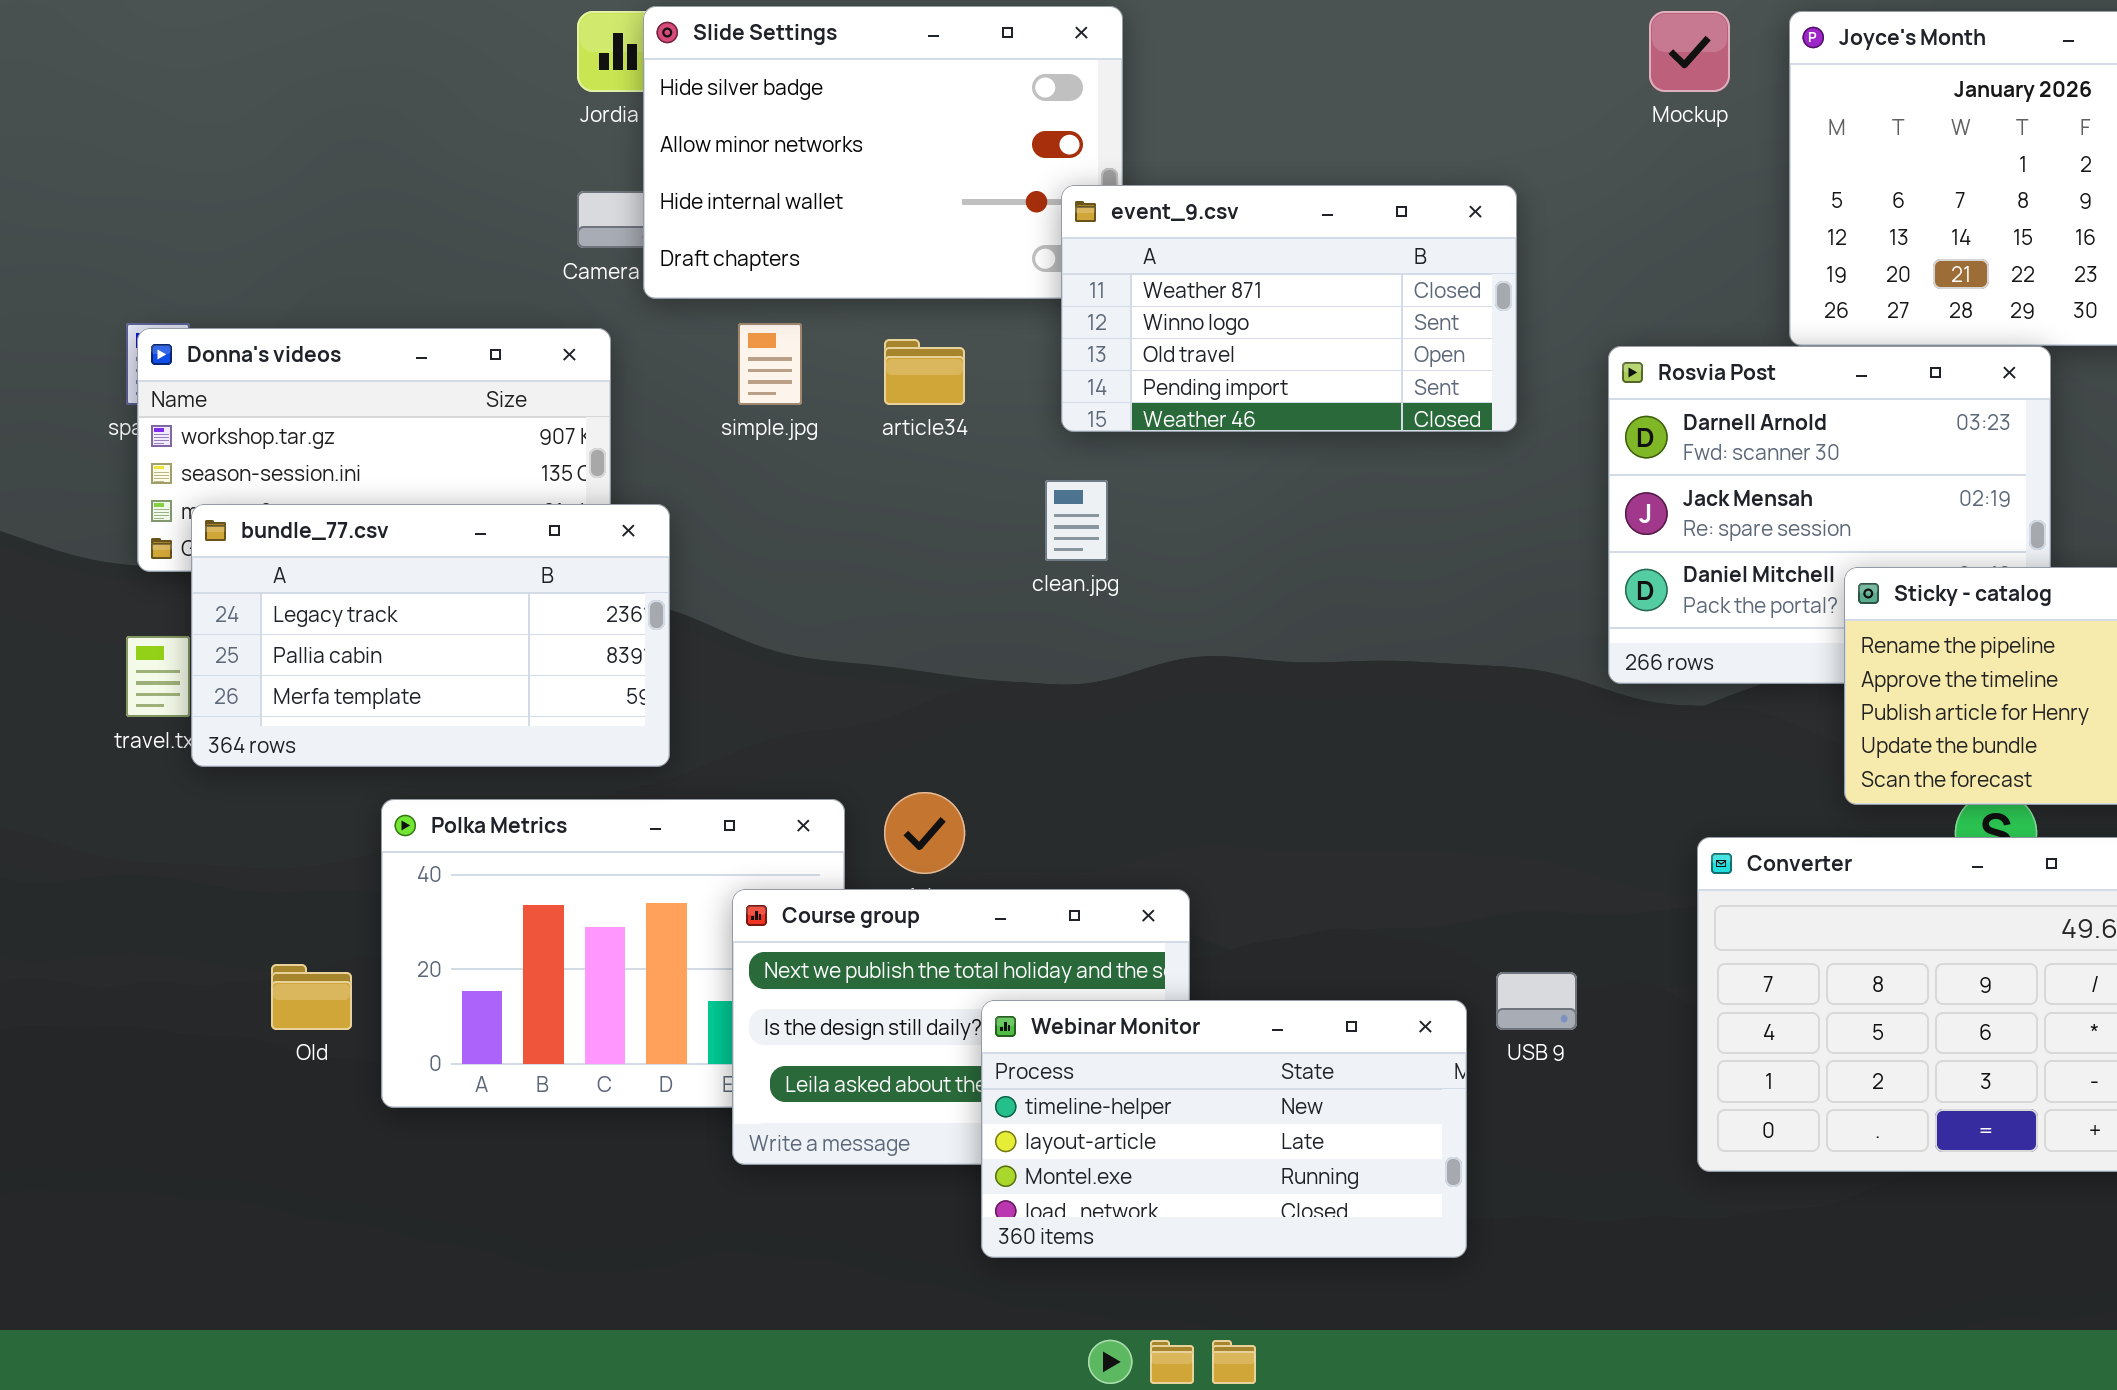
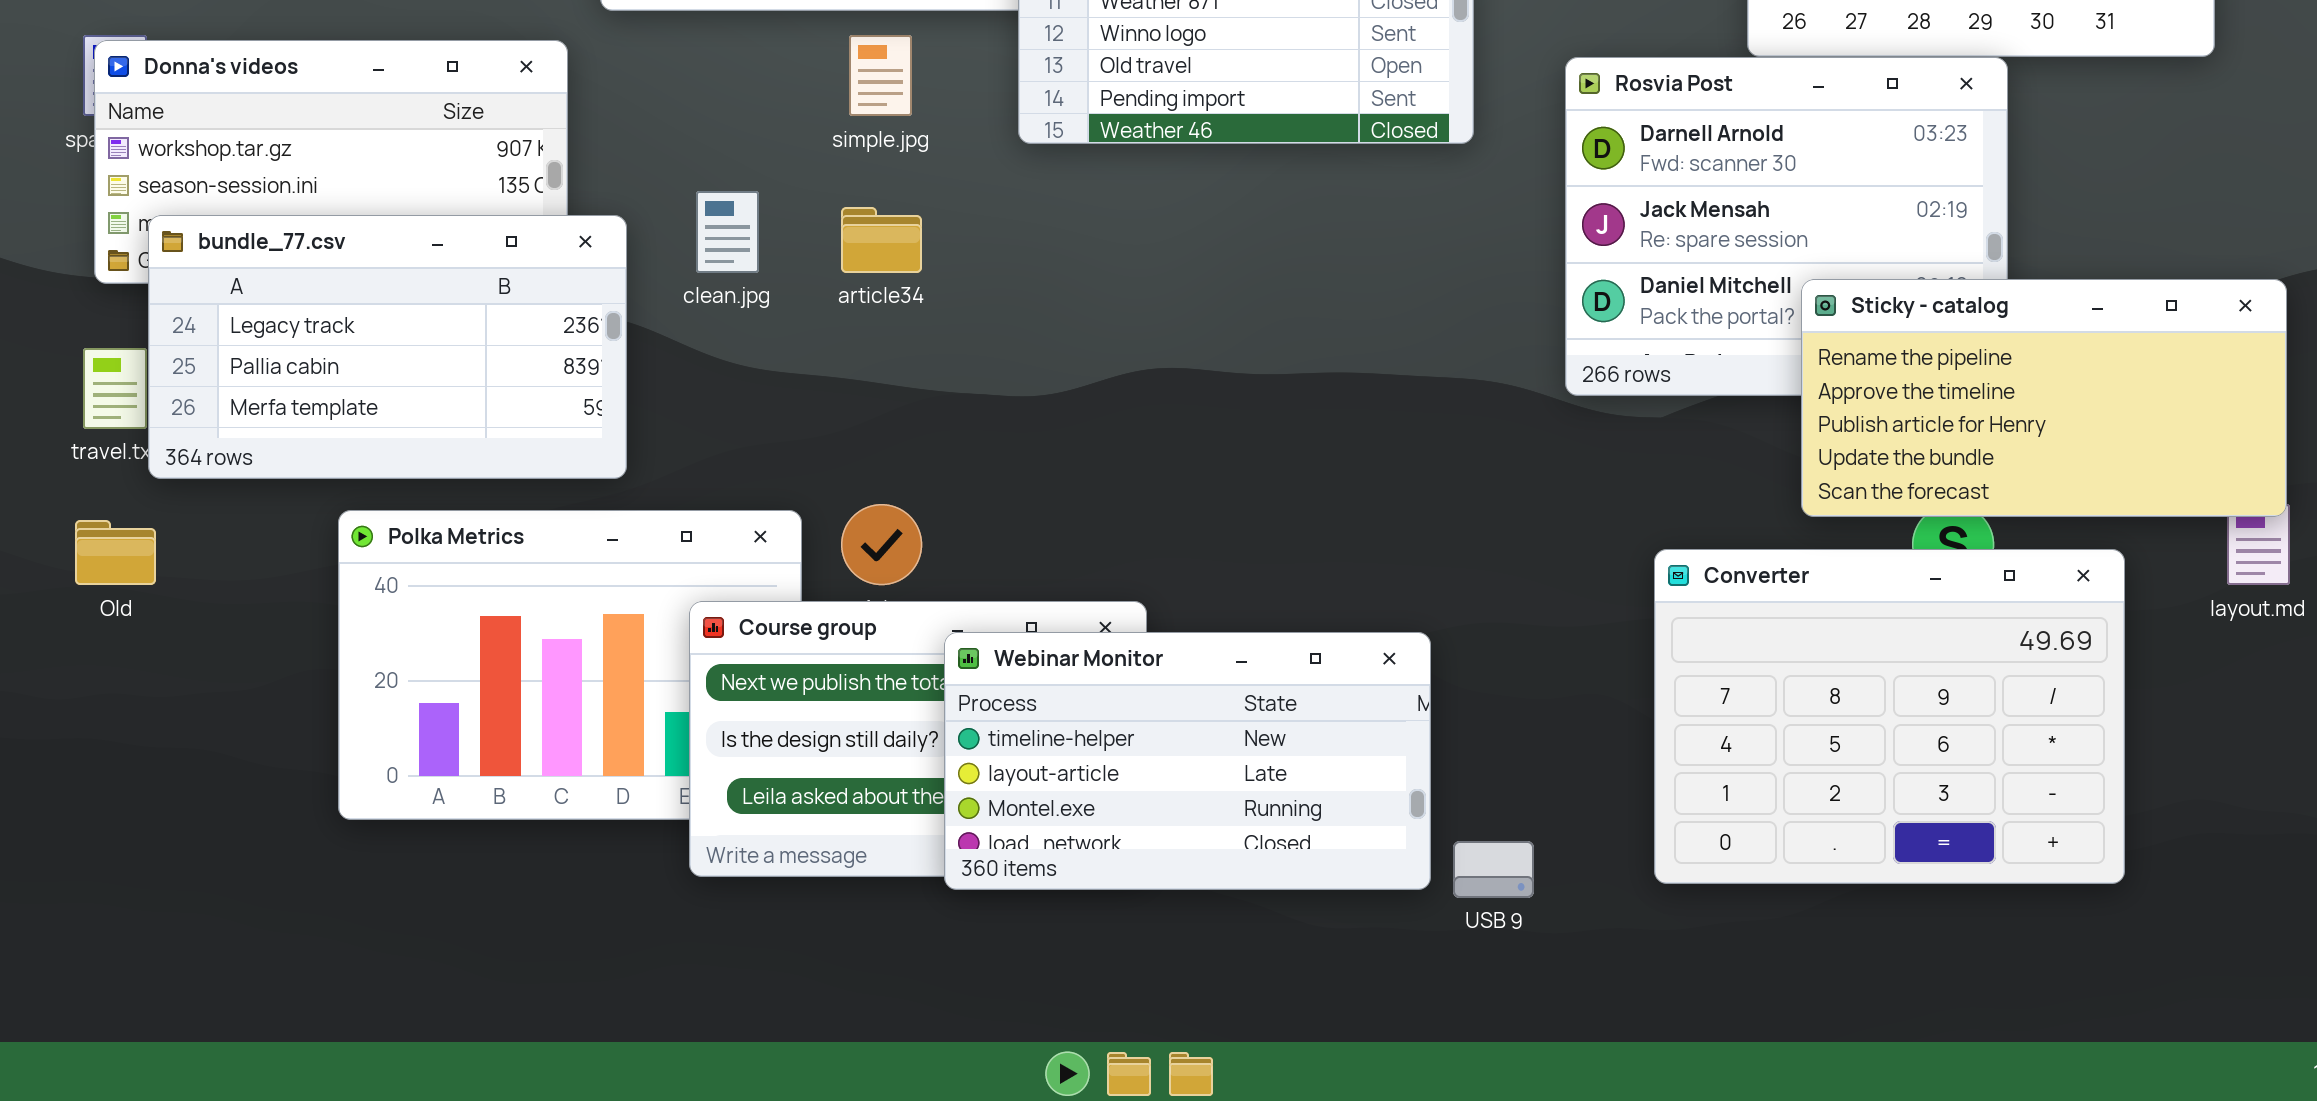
simple.jpg: [738,323,802,405] -> [849,35,912,116], moved
article34: [884,339,965,405] -> [841,207,922,273], moved
clean.jpg: [1045,480,1108,561] -> [696,191,759,273], moved
Old: [271,964,352,1030] -> [75,520,156,585], moved
USB 9: [1496,972,1577,1030] -> [1453,841,1534,898], moved
Webinar Monitor: [981,1000,1467,1258] -> [944,632,1431,890], moved

